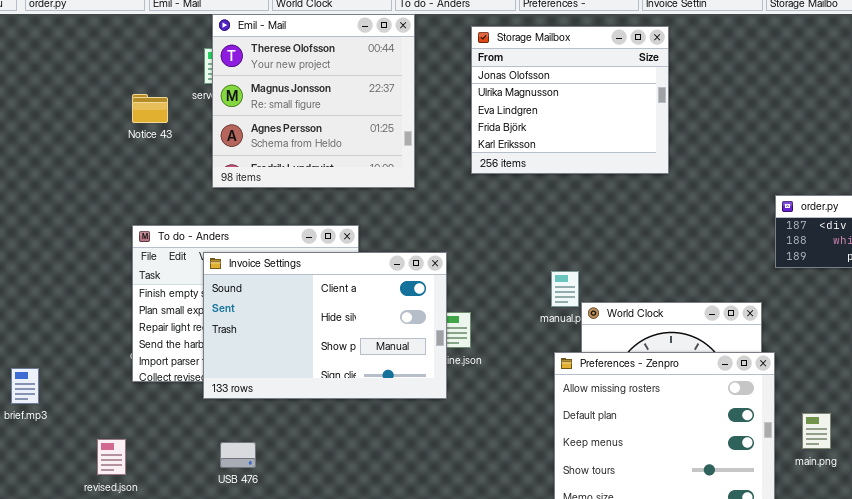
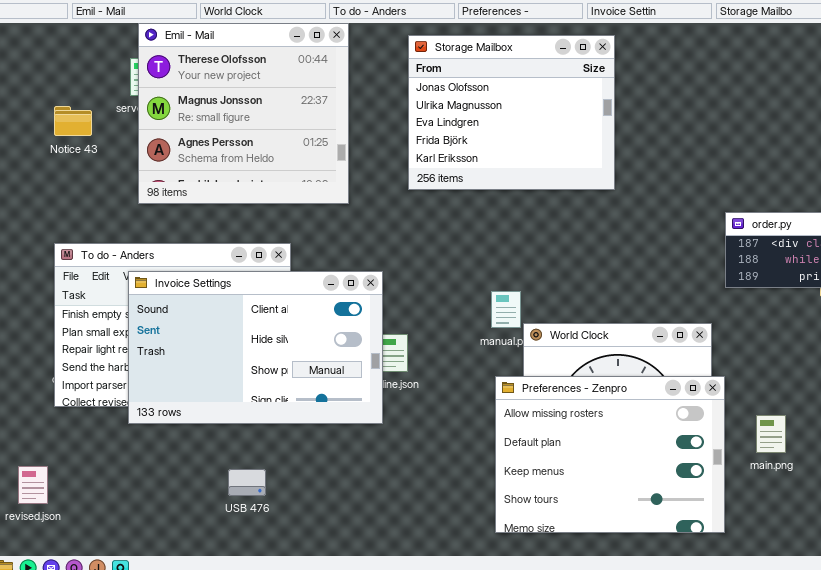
main.png: [802,413,831,449] -> [756,415,786,453], moved
USB 476: [220,442,256,468] -> [228,469,266,496], moved

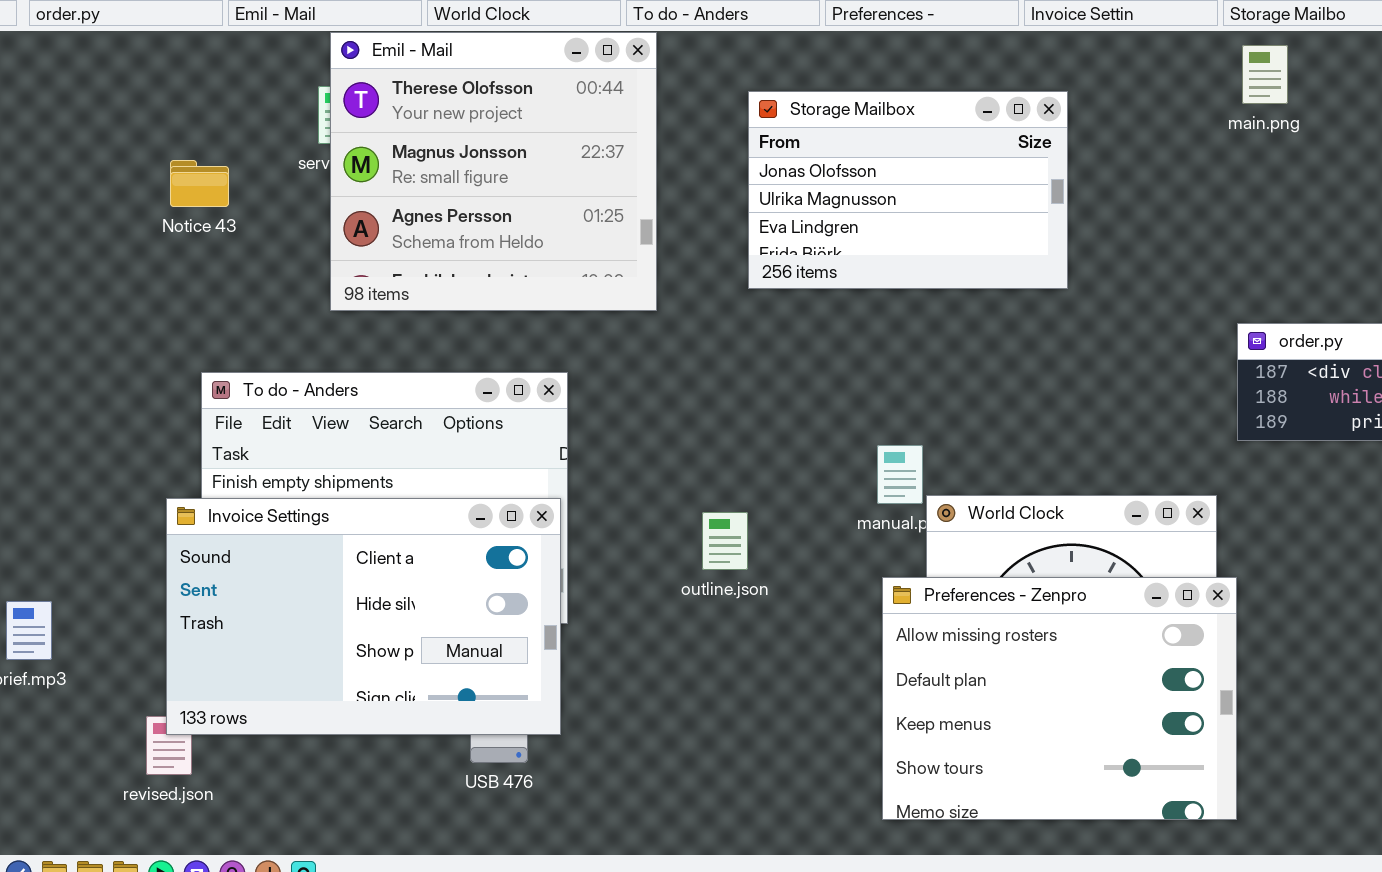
Storage Mailbox: [408,35,615,190] -> [748,91,1068,289], resized
Notice 43: [54,106,92,136] -> [170,160,229,207], moved
Invoice Settings: [128,271,383,424] -> [166,498,561,735], moved
main.png: [756,415,786,453] -> [1242,45,1288,104], moved

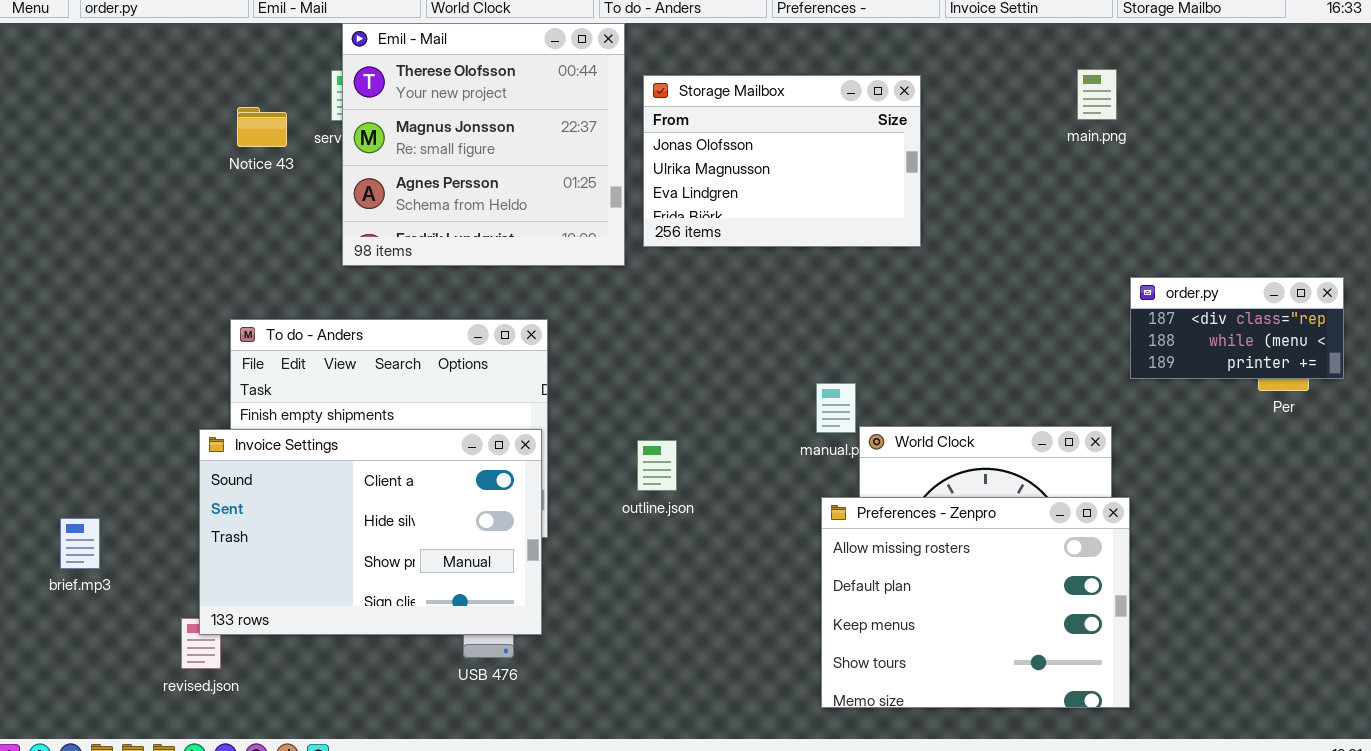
main.png: [1242,45,1288,104] -> [1077,69,1117,120], moved
Storage Mailbox: [748,91,1068,289] -> [643,75,921,247], moved
Notice 43: [170,160,229,207] -> [237,107,287,147], moved
outline.json: [702,512,748,570] -> [637,440,677,491], moved

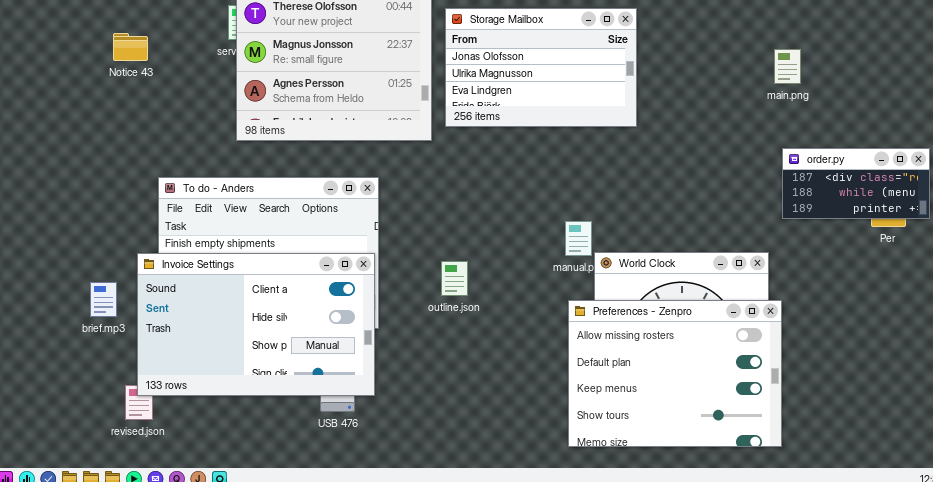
main.png: [1077,69,1117,120] -> [774,49,801,84], moved
Notice 43: [237,107,287,147] -> [113,33,148,61], moved
brief.mp3: [60,518,100,569] -> [90,282,117,317], moved

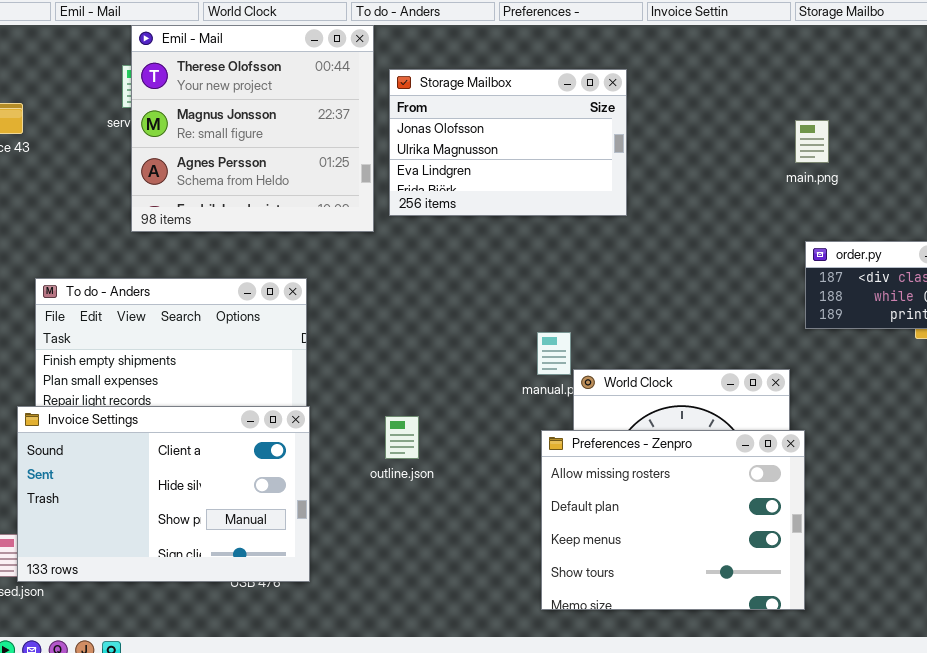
Invoice Settings: [137,253,375,396] -> [17,406,310,582], moved
outline.json: [441,261,468,296] -> [385,416,419,459], moved

